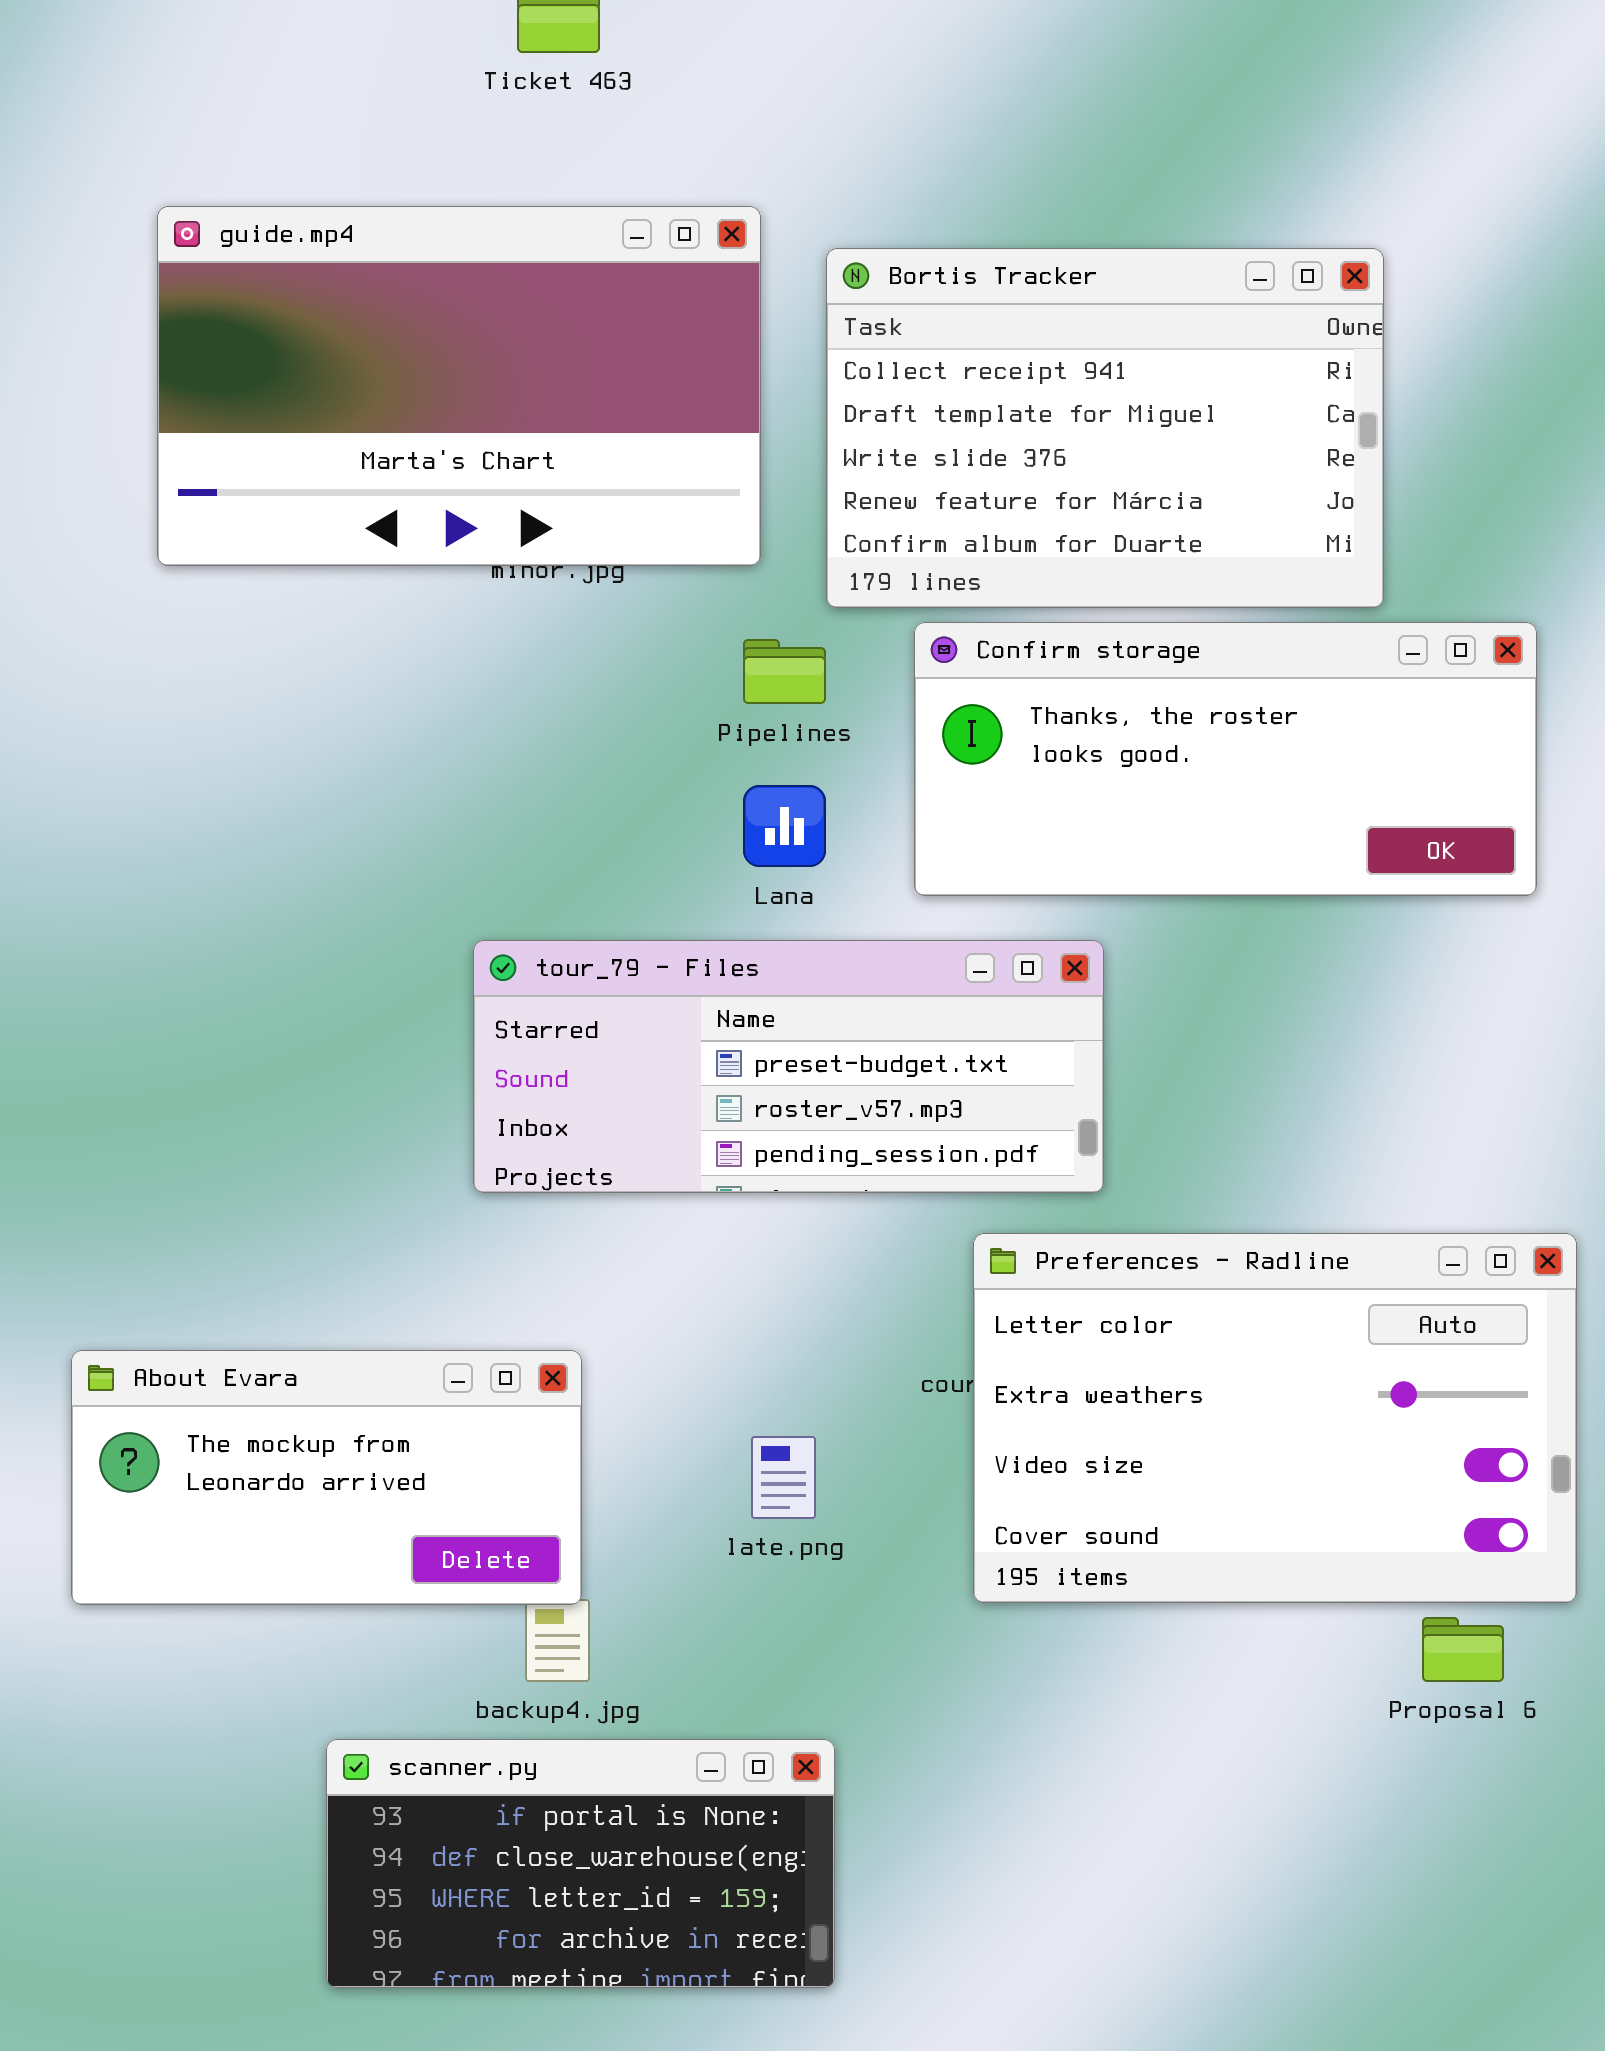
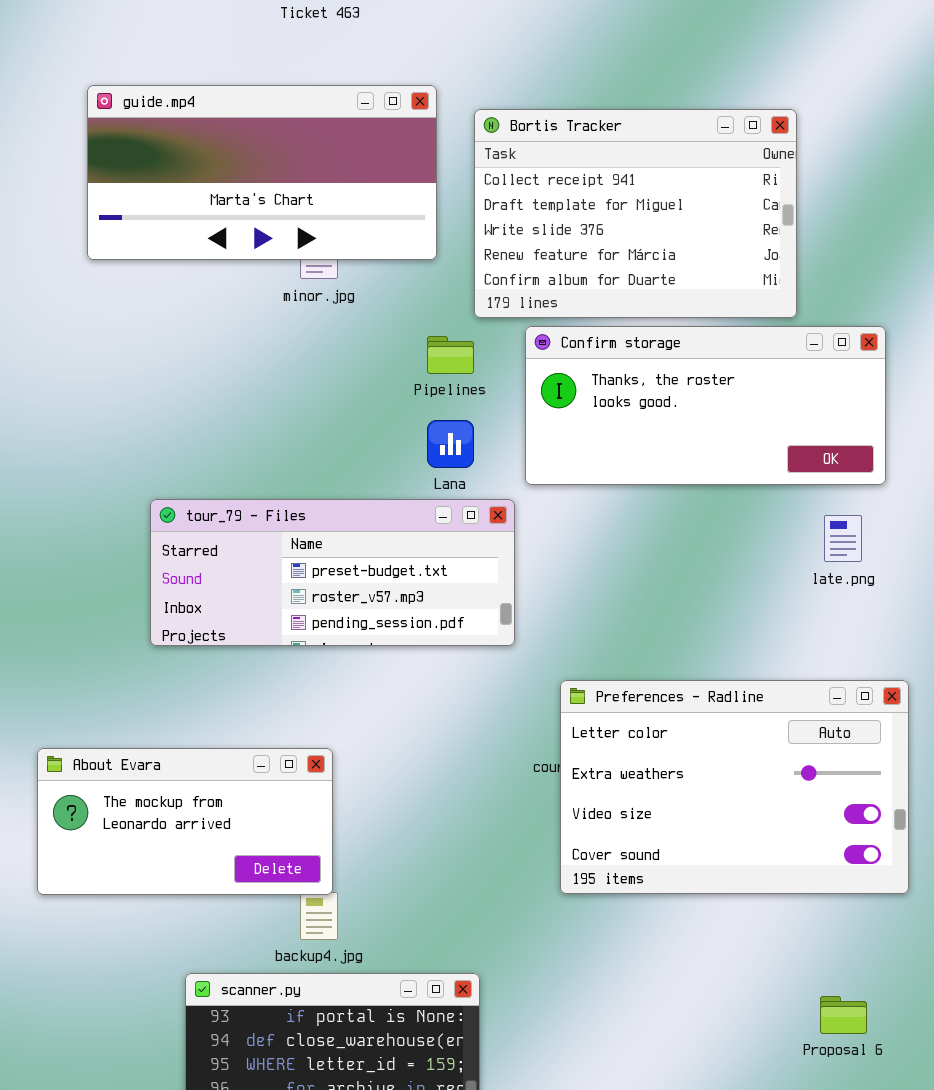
guide.mp4: [157,206,761,566] -> [87,85,437,260], resized
tour_79 - Files: [473,940,1104,1193] -> [150,499,515,646], moved
late.png: [751,1436,816,1519] -> [824,515,862,562], moved
Proposal 6: [1422,1617,1504,1682] -> [820,996,867,1034], moved

